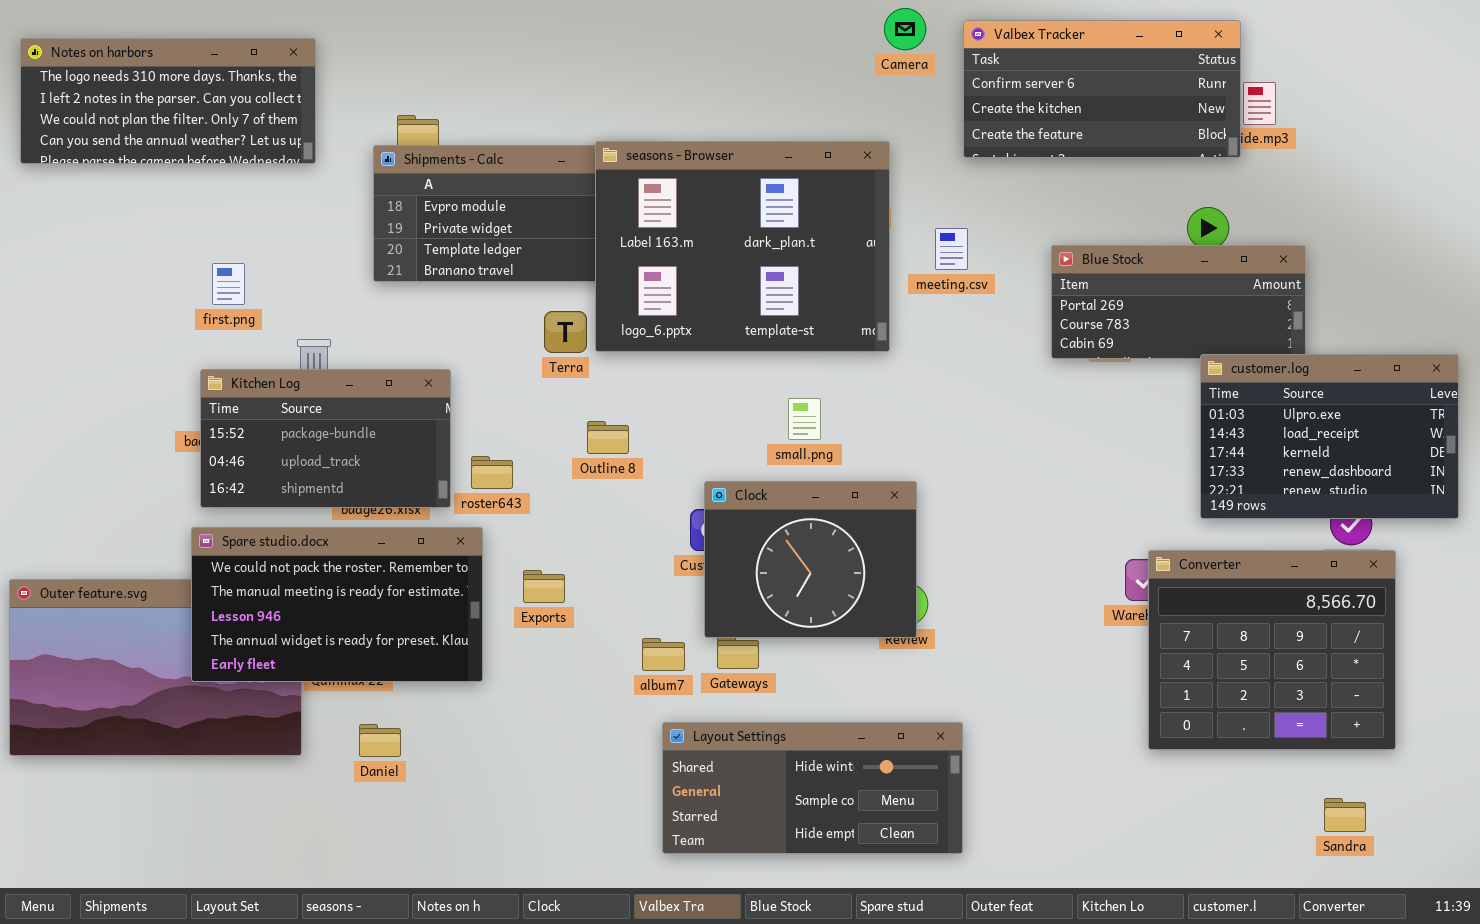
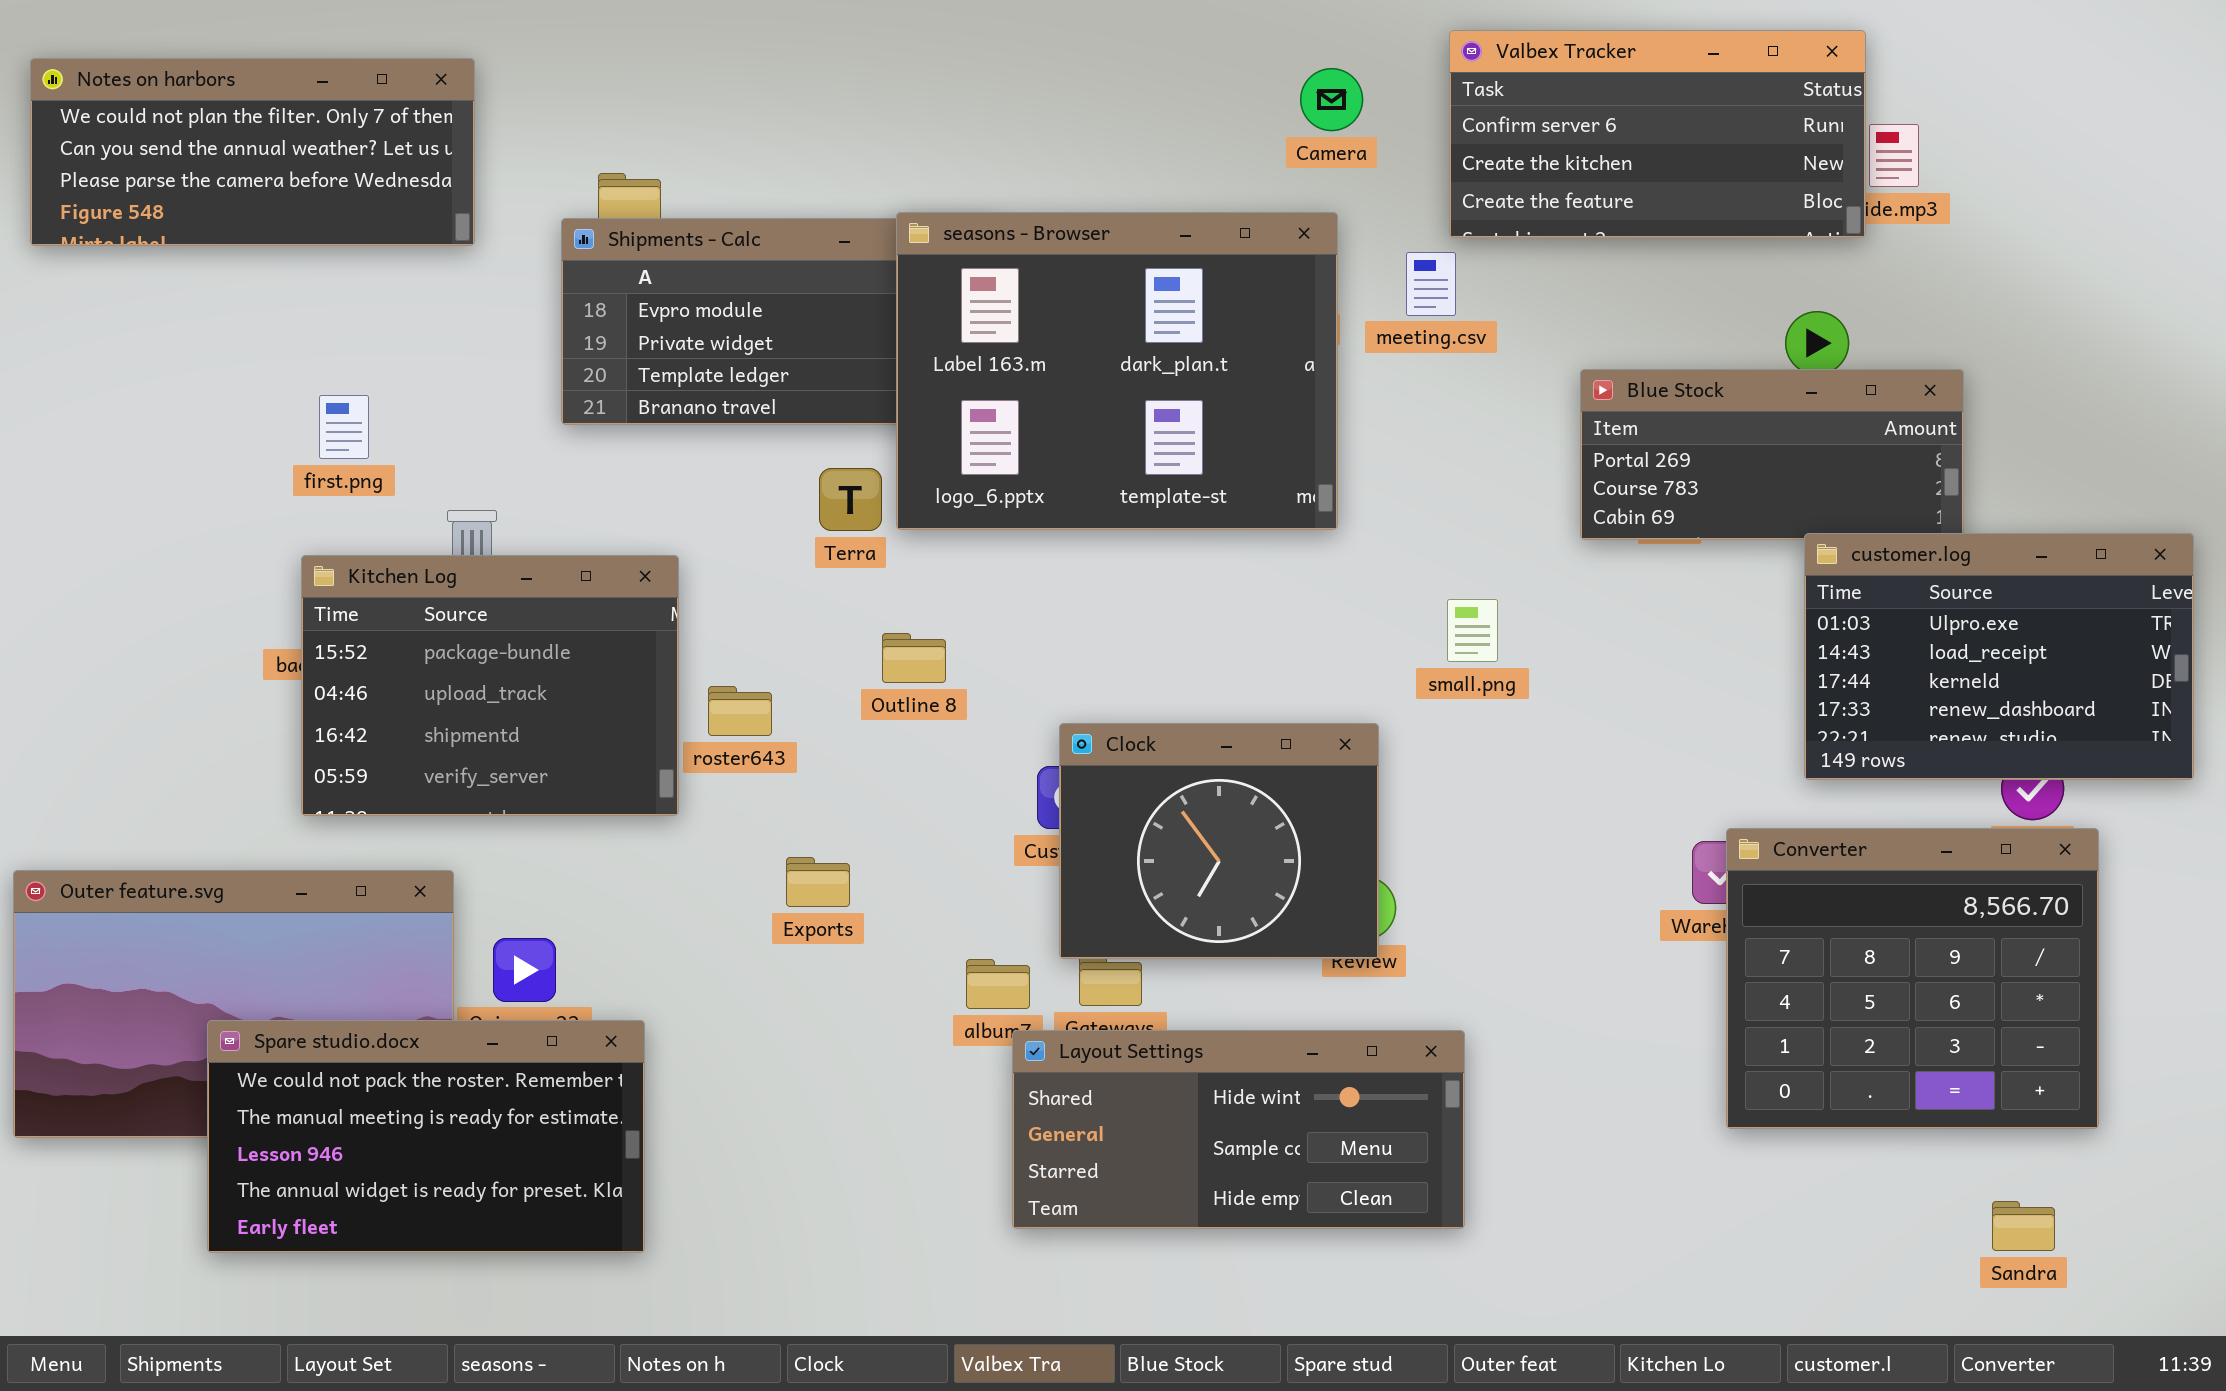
Camera: [884,8,926,50] -> [1300,68,1363,131], moved
Notes on harbors: [20,38,316,164] -> [30,58,475,246], scrolled down 2 rows
meeting.csv: [935,228,968,270] -> [1406,252,1456,316], moved
Kitchen Log: [200,369,451,508] -> [301,555,679,816], resized
small.png: [788,398,821,440] -> [1447,599,1498,662], moved
Spare studio.docx: [191,527,483,682] -> [207,1020,645,1253], moved
Layout Settings: [662,722,963,854] -> [1012,1030,1465,1229], moved

